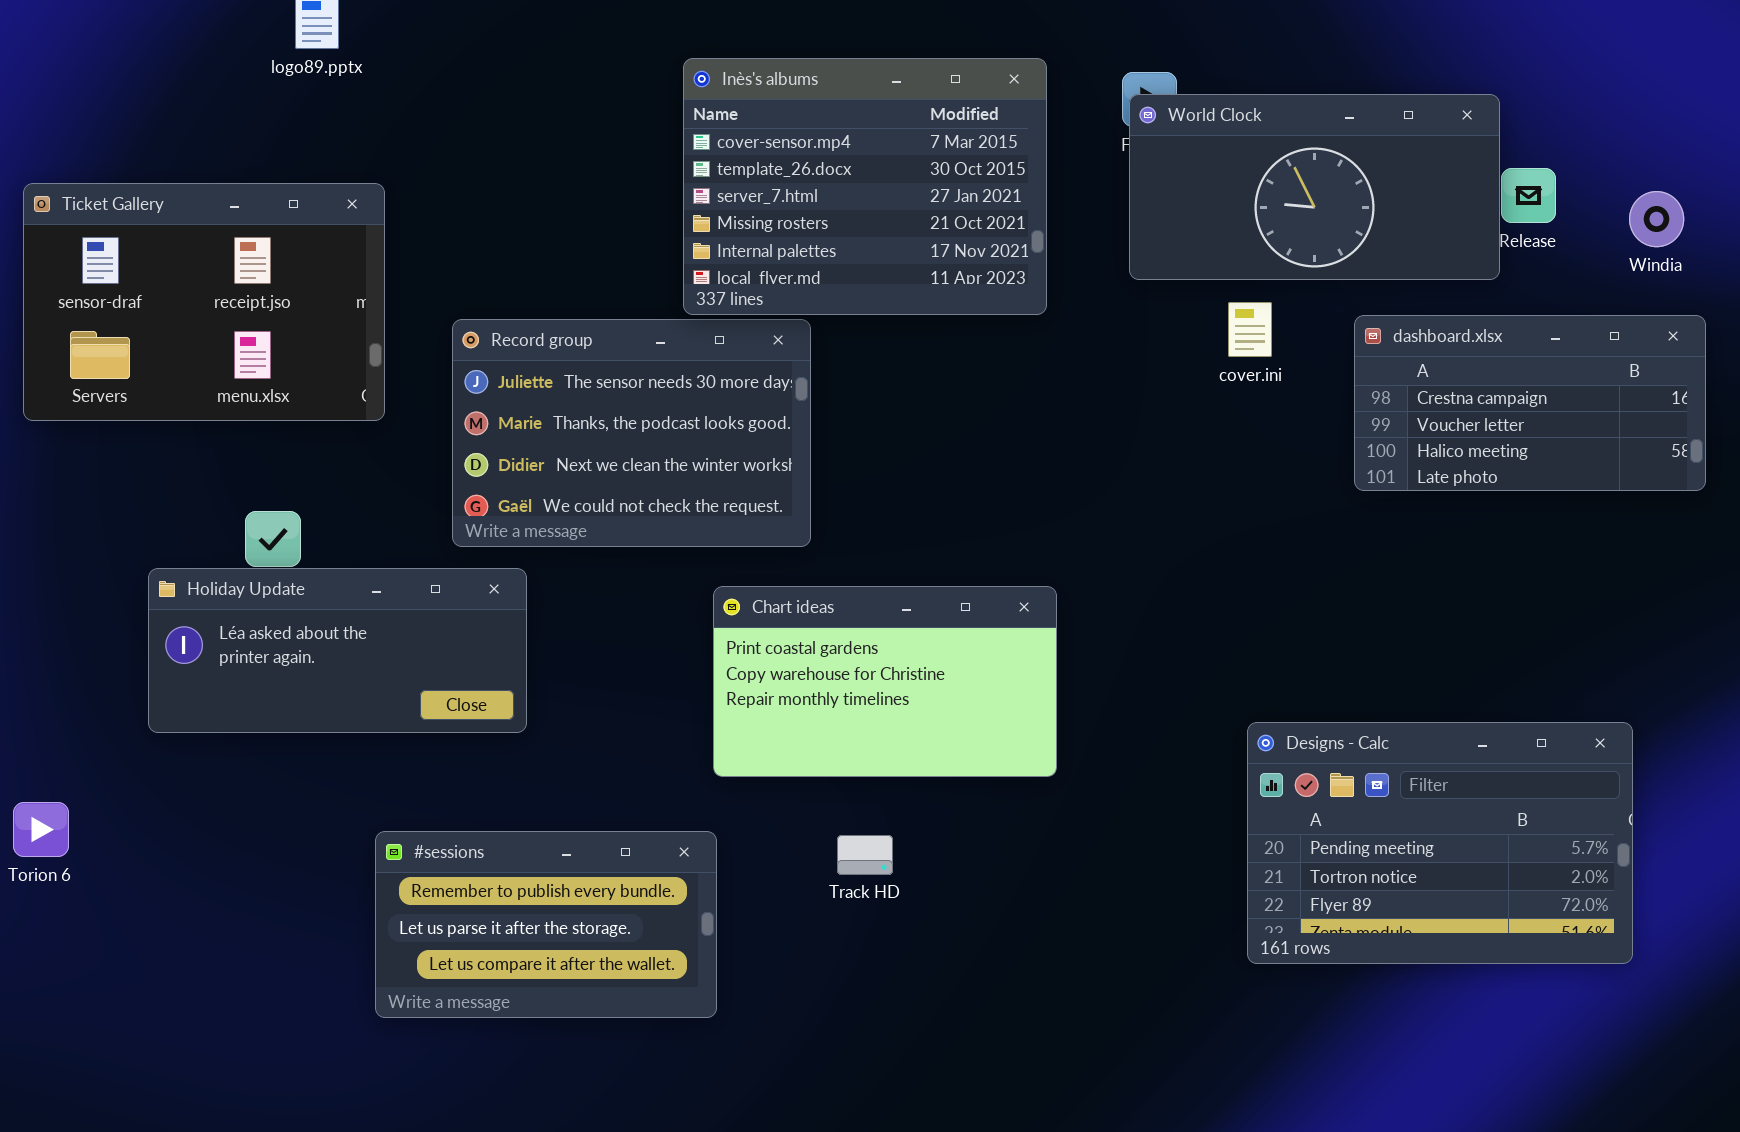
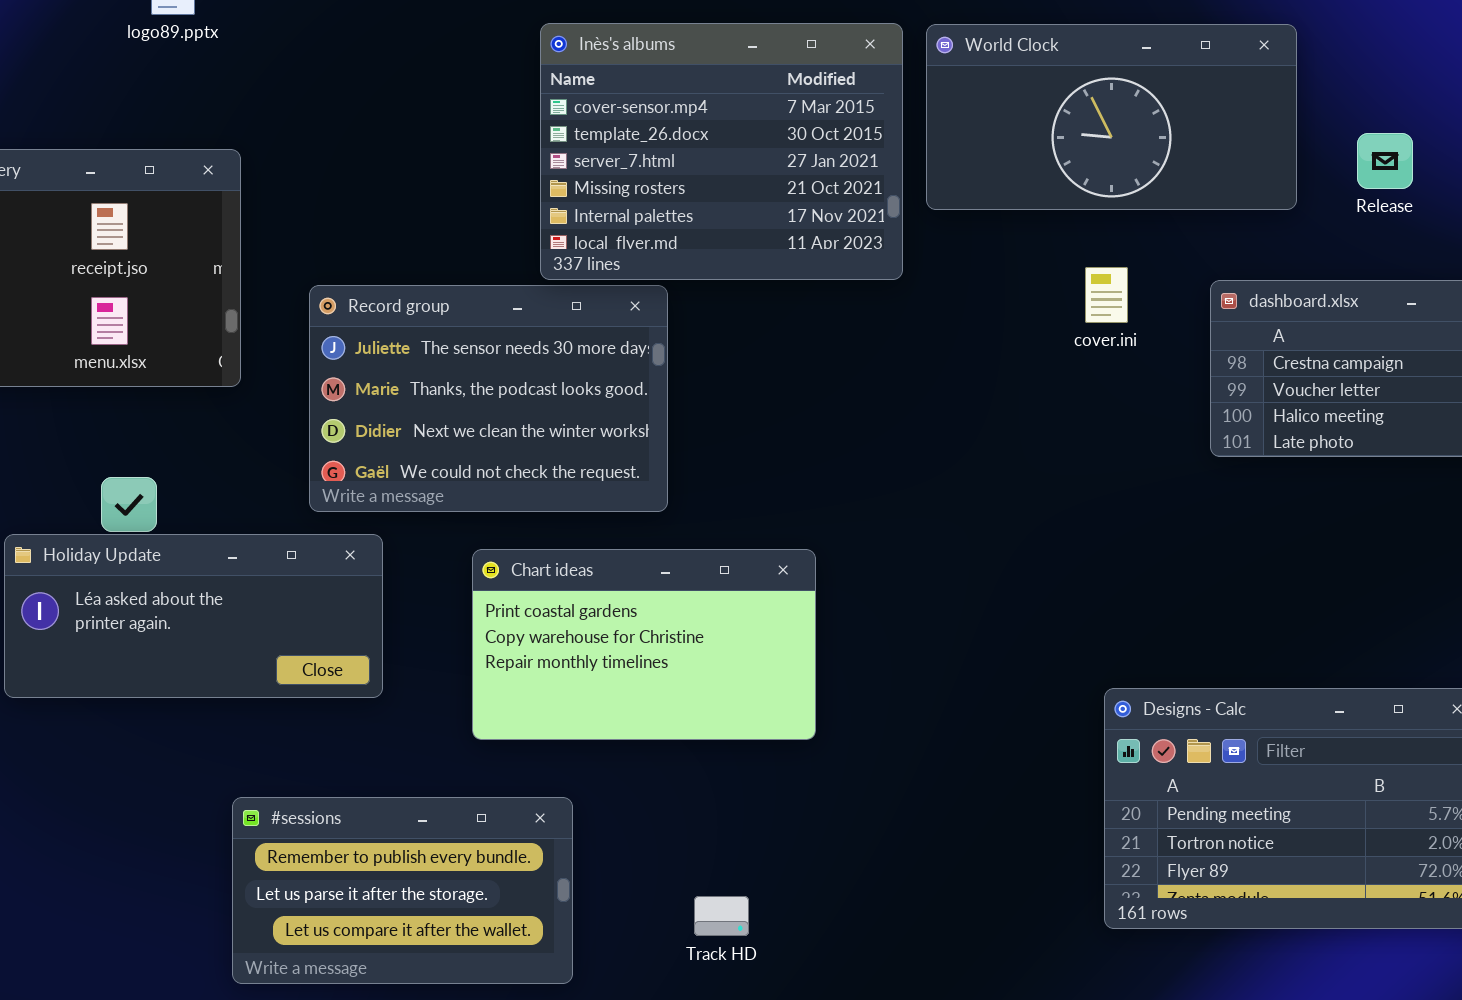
World Clock: [1129,94,1500,280] -> [926,24,1297,210], moved
Chart ideas: [713,586,1057,777] -> [472,549,816,740], moved
Track HD: [837,835,893,875] -> [694,896,749,936], moved

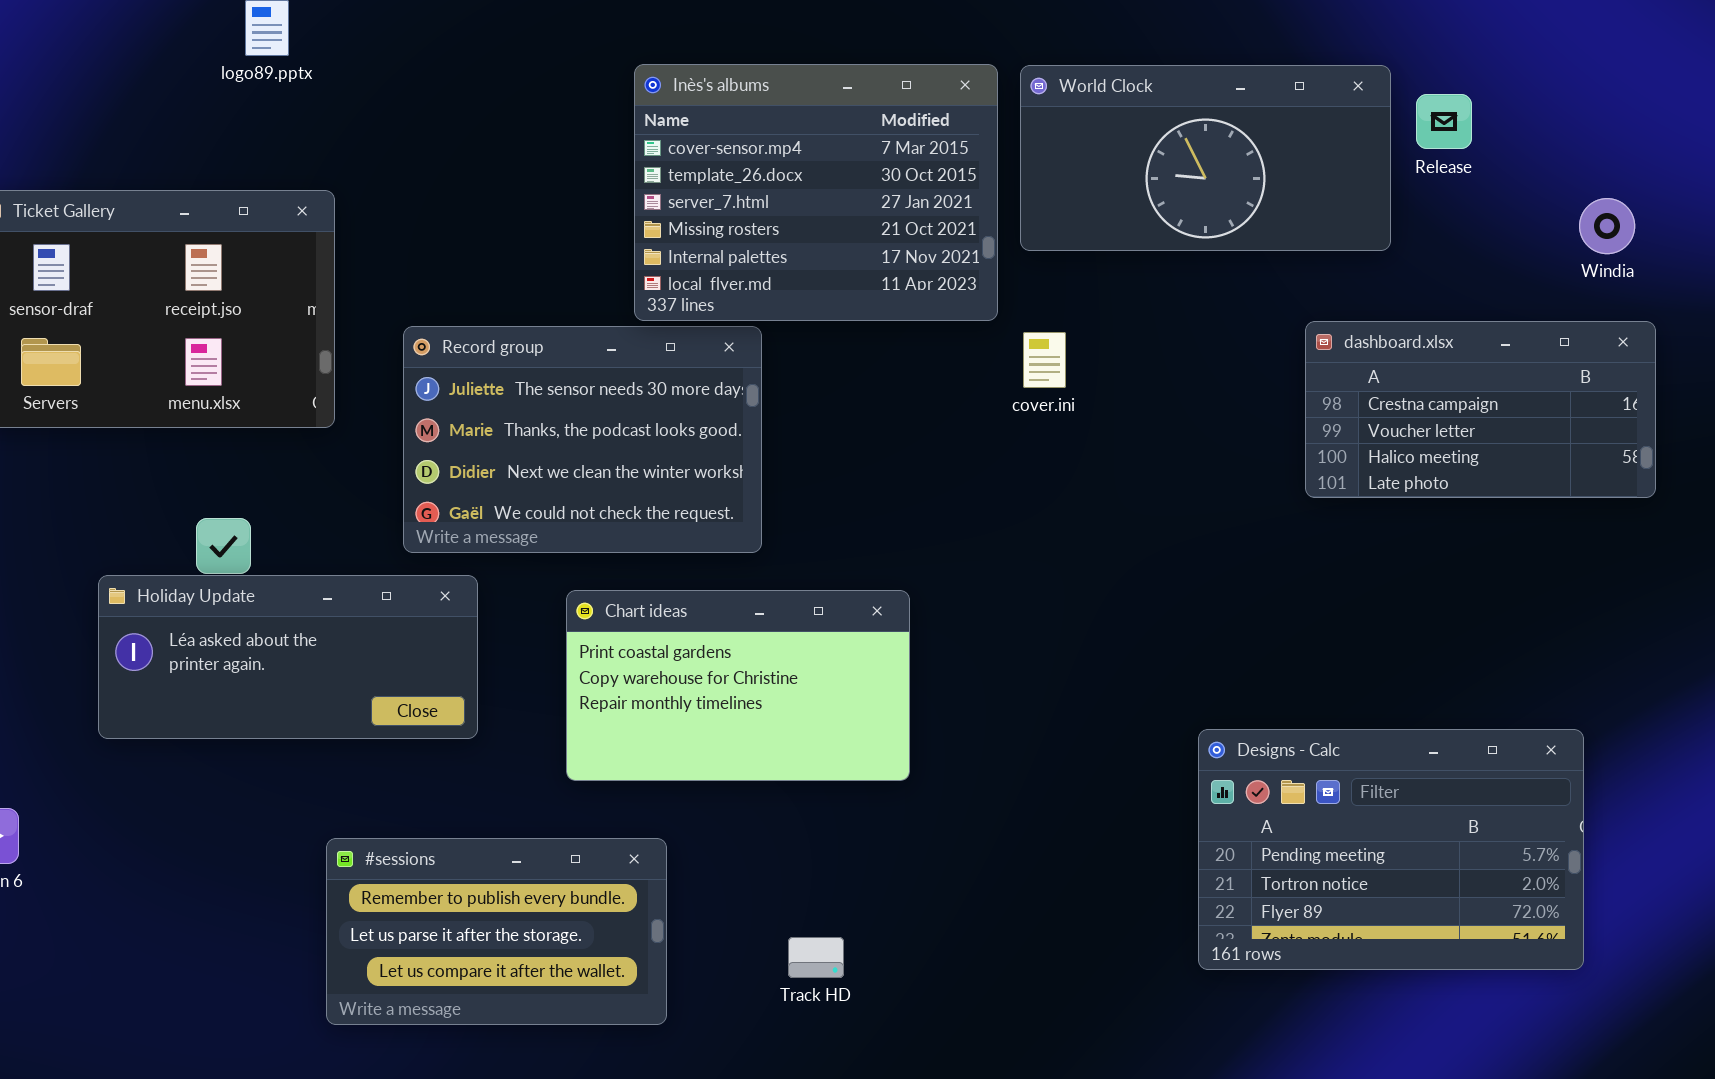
Release: [1357,133,1413,189] -> [1416,94,1472,149], moved
cover.ini: [1085,267,1128,323] -> [1023,332,1066,388], moved

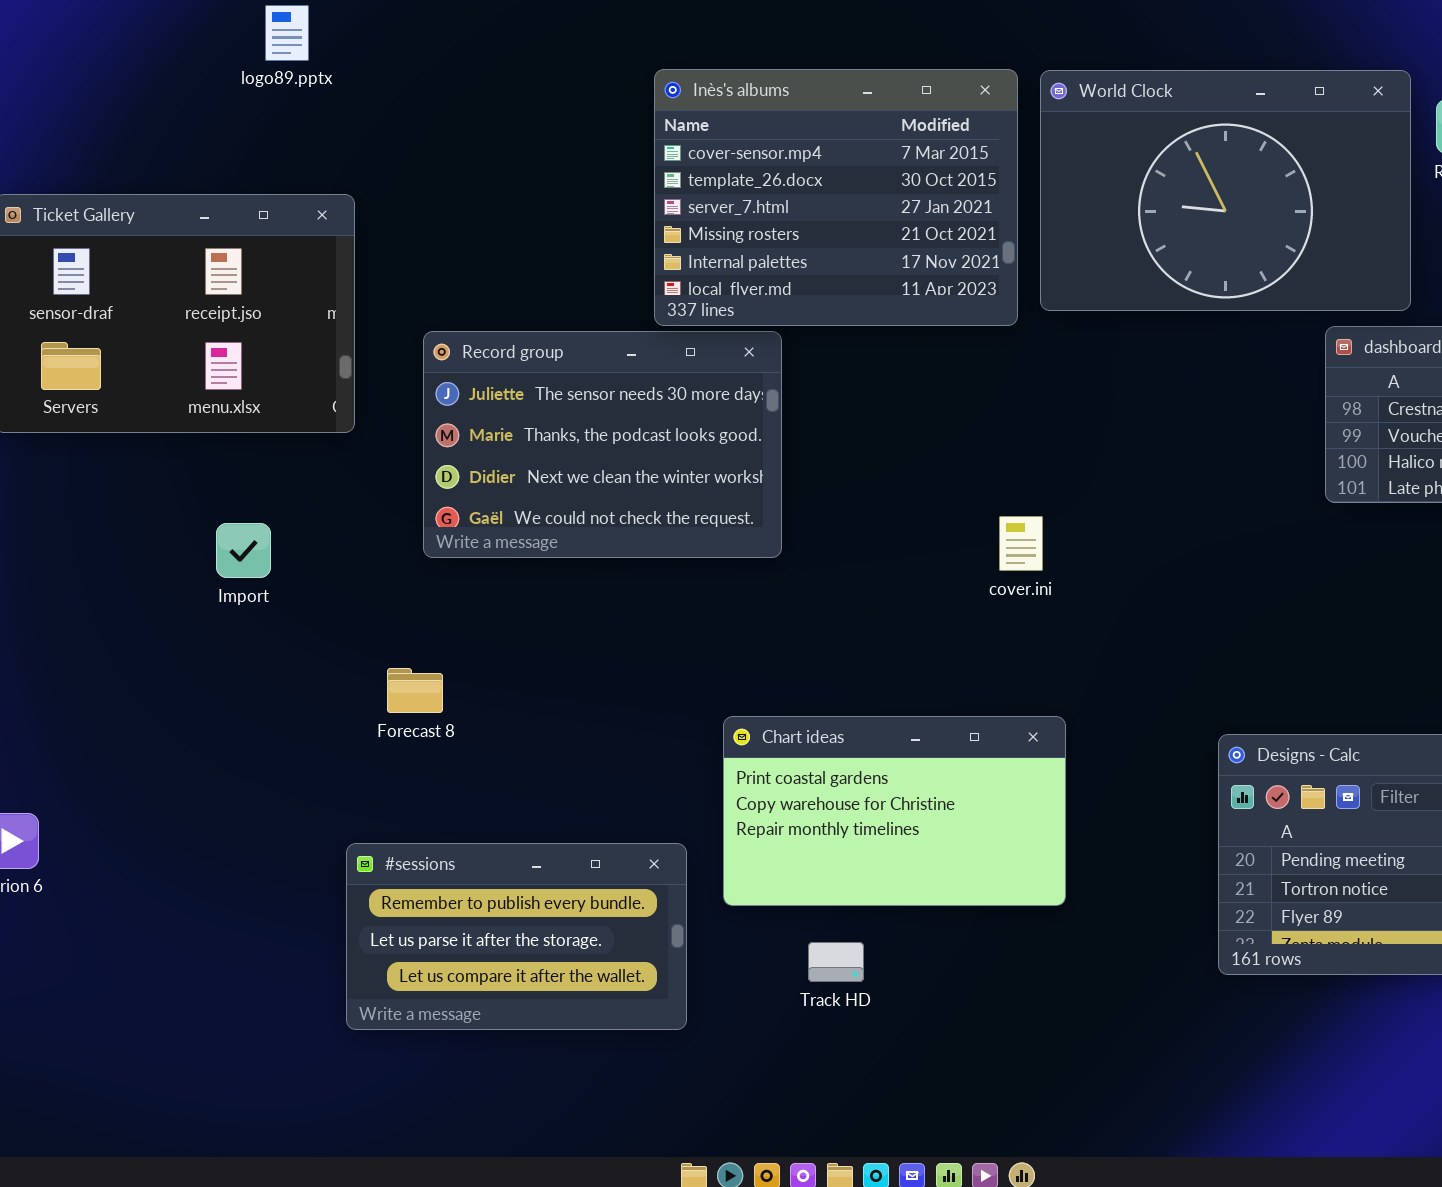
World Clock: [1020,65,1391,251] -> [1040,70,1411,311], resized
cover.ini: [1023,332,1066,388] -> [999,516,1043,571], moved
Holiday Update: [98,575,478,739] -> none, closed
Chart ideas: [566,590,910,781] -> [723,716,1066,906], moved

